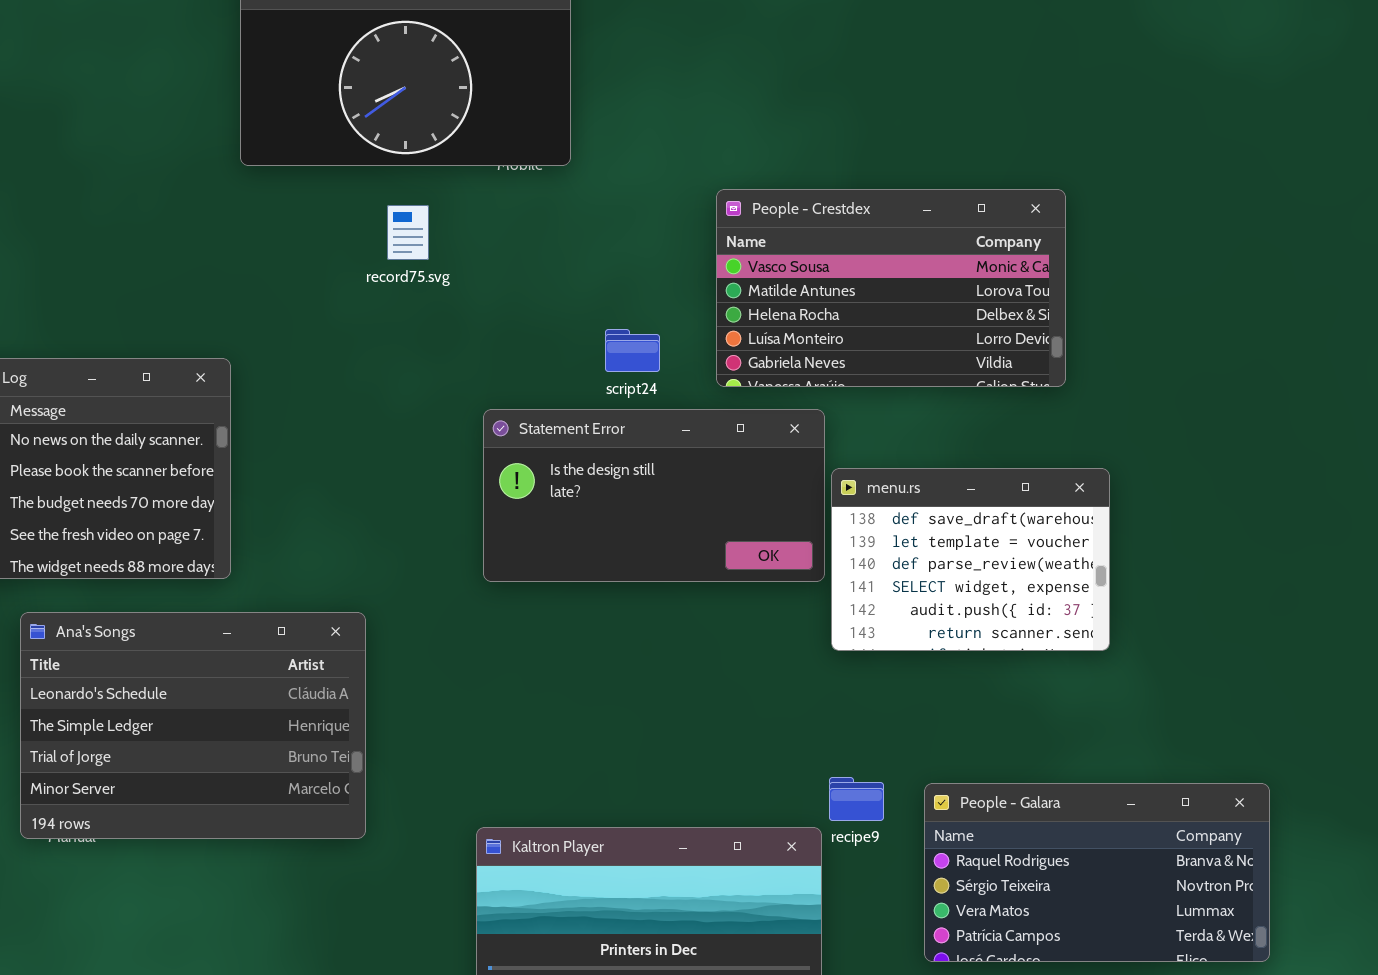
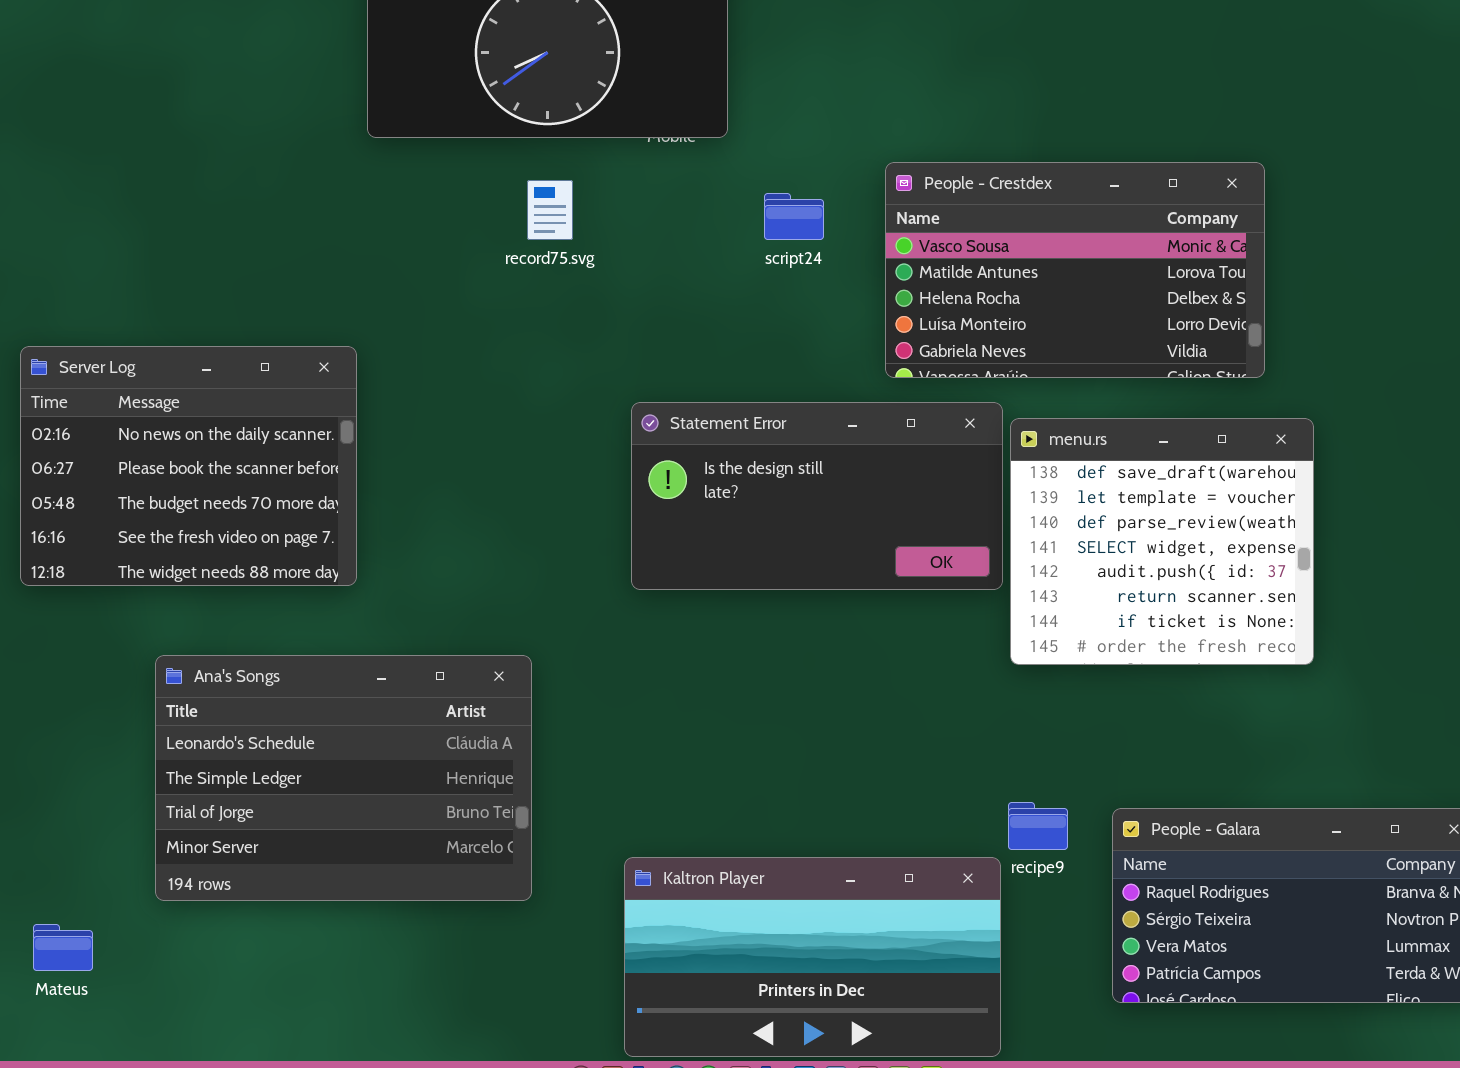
script24: [605,329,660,372] -> [764,193,824,240], moved
menu.rs: [831,468,1110,651] -> [1010,418,1314,665], resized
Ana's Songs: [20,612,366,839] -> [155,655,532,901], moved

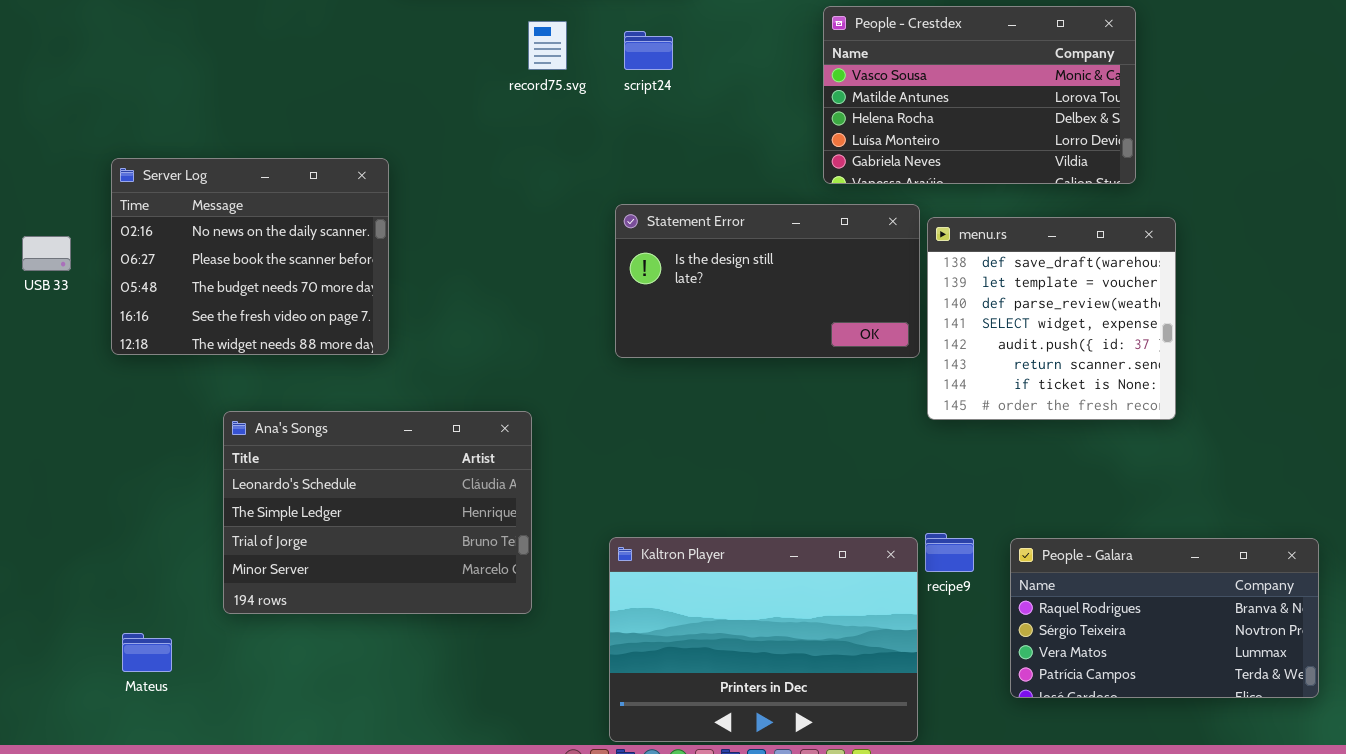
script24: [764,193,824,240] -> [624,31,673,70], moved
Kaltron Player: [624,857,1001,1057] -> [609,537,918,742], resized

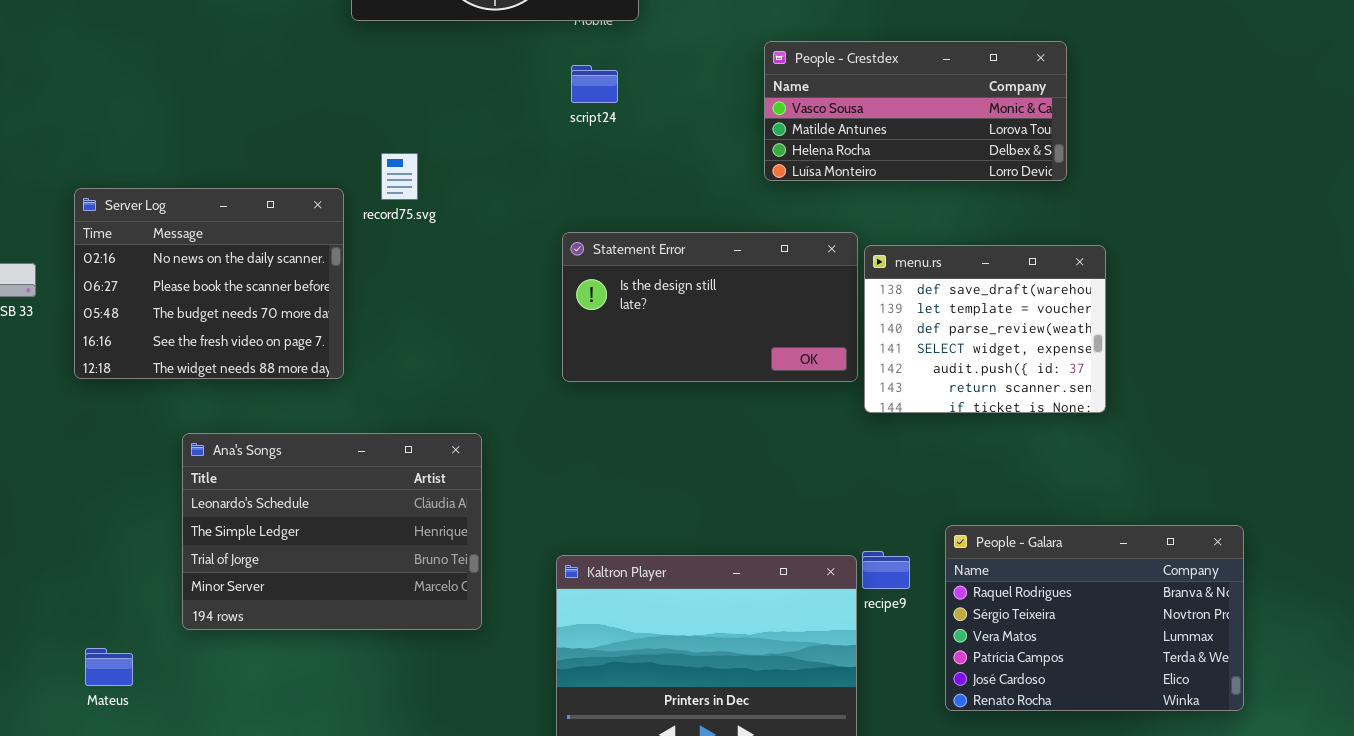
People - Crestdex: [823,6,1136,184] -> [764,41,1067,181], resized
record75.svg: [528,21,567,70] -> [381,153,418,200], moved
menu.rs: [927,217,1176,420] -> [864,245,1106,413], resized
People - Galara: [1010,538,1319,698] -> [945,525,1244,711], resized

